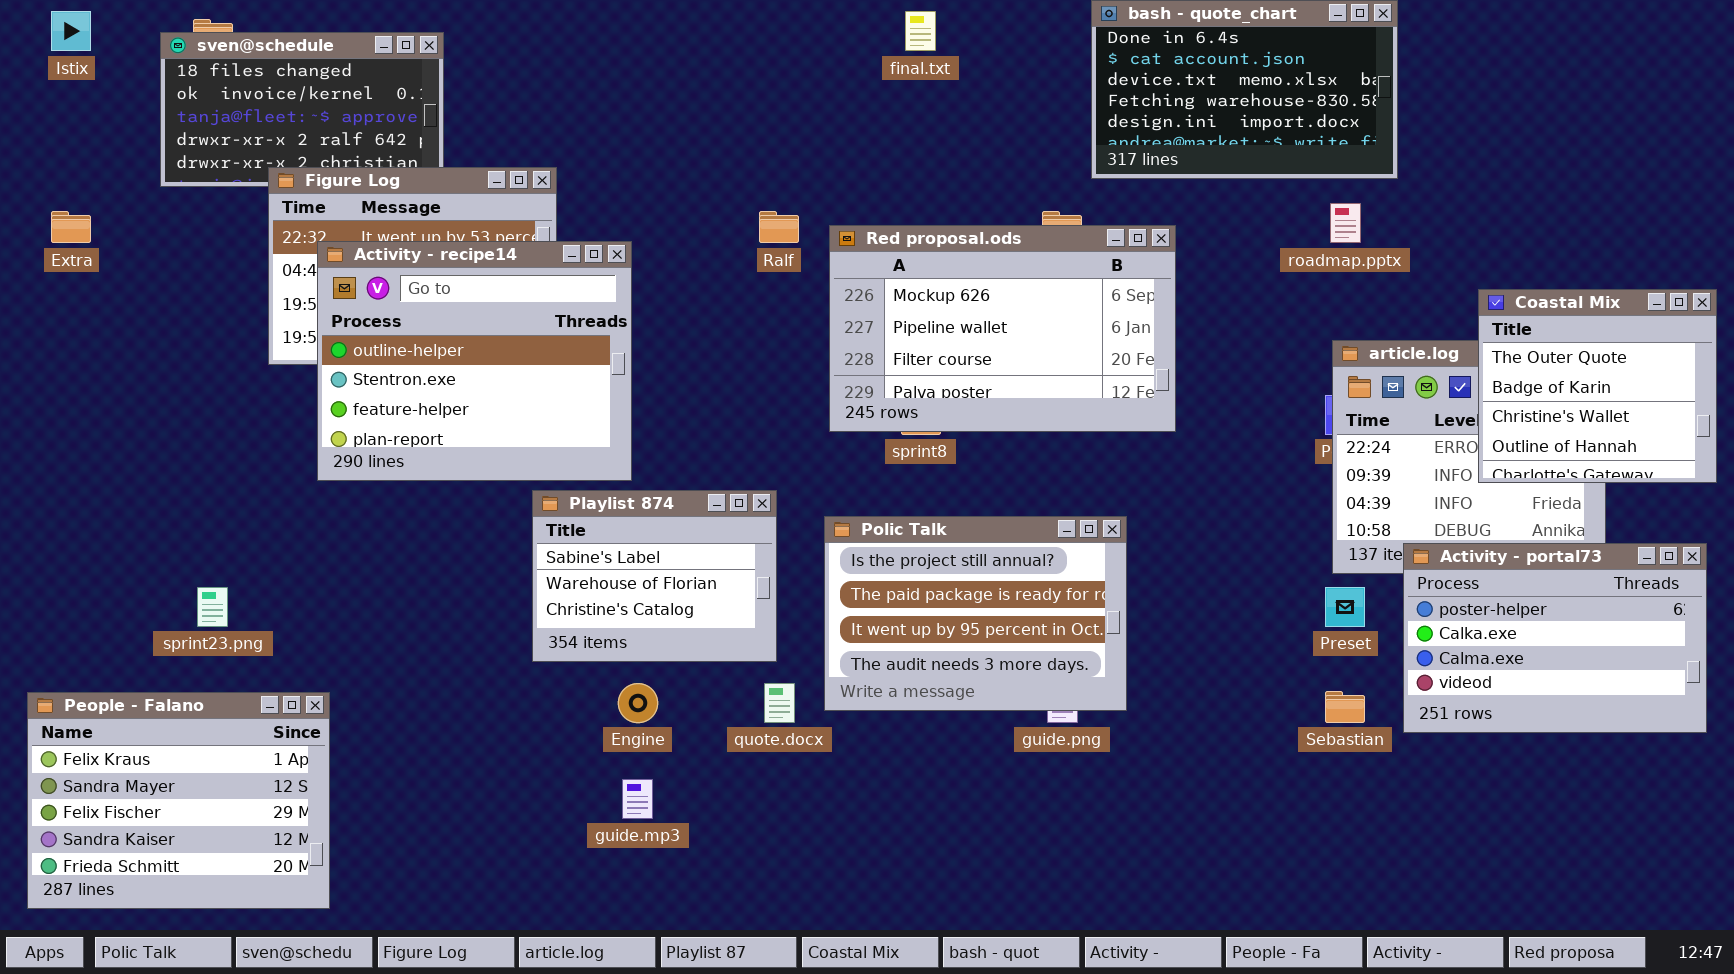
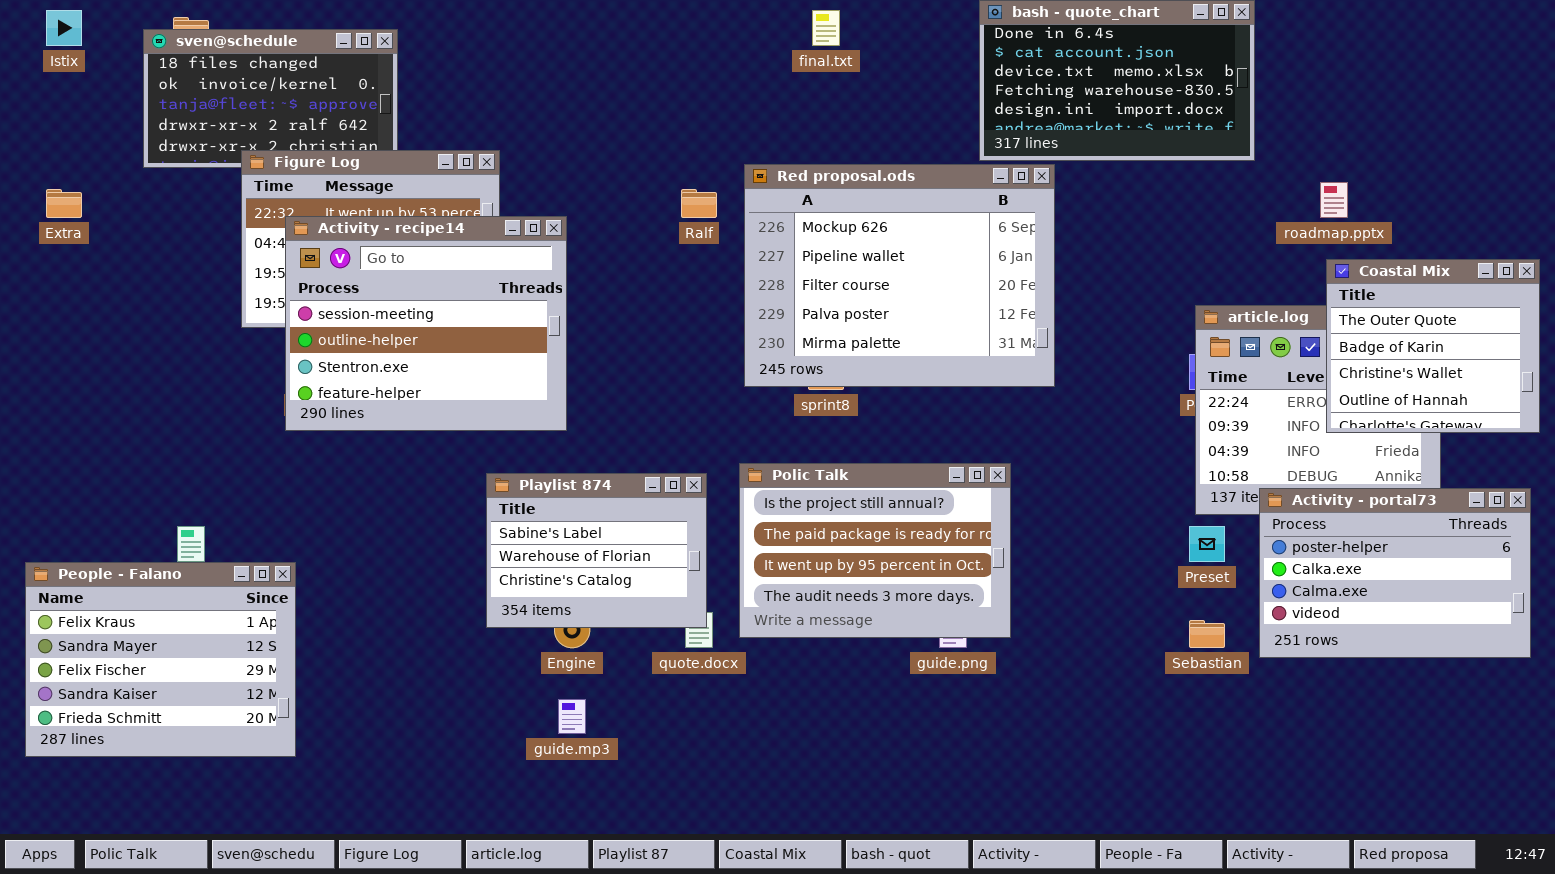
roadmap.pptx: [1330,203,1361,243] -> [1320,182,1348,218], moved
Red proposal.ods: [829,225,1176,432] -> [744,164,1055,387], resized
Activity - recipe14: [317,241,632,481] -> [285,216,567,431], scrolled up 1 row
Playlist 874: [532,490,777,662] -> [486,473,707,628], moved
People - Falano: [27,692,330,909] -> [25,562,296,757], moved

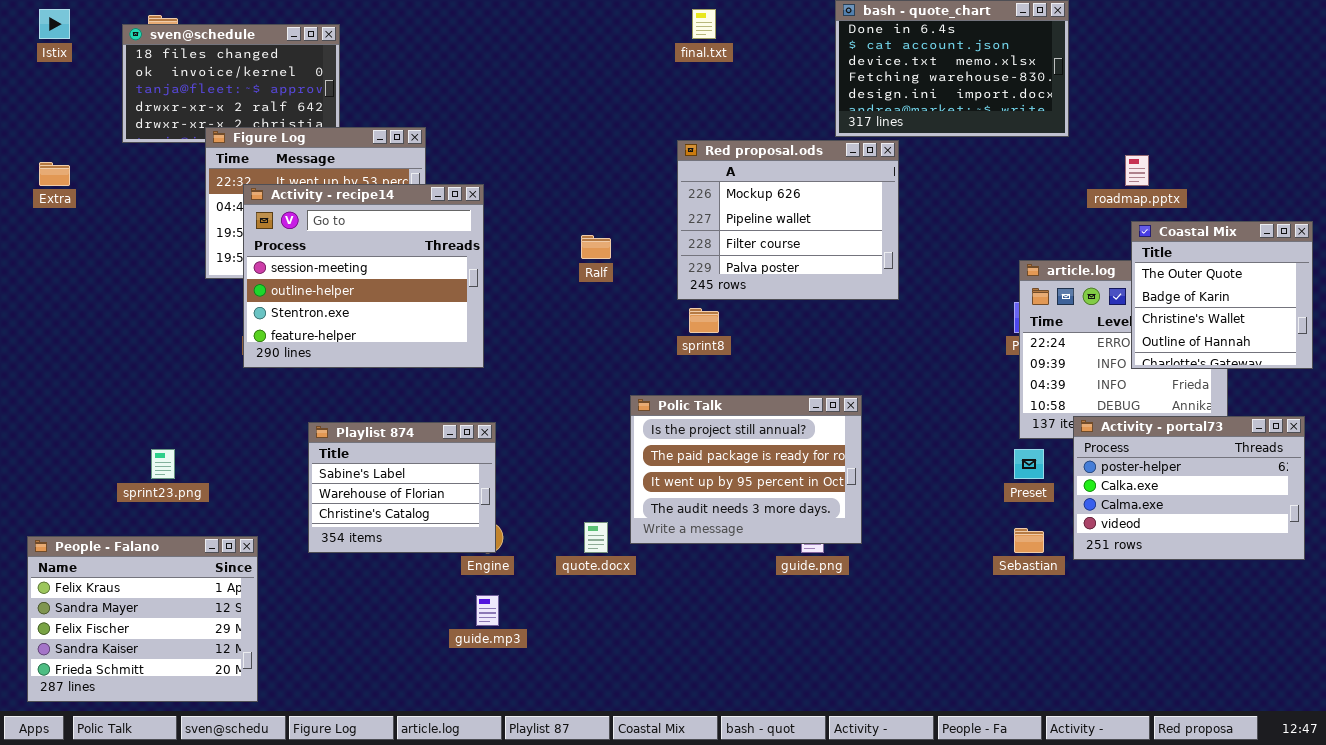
Red proposal.ods: [744,164,1055,387] -> [677,140,899,300], resized
Ralf: [681,189,717,218] -> [581,235,611,259], moved
Playlist 874: [486,473,707,628] -> [308,422,496,553], moved
People - Falano: [25,562,296,757] -> [27,536,258,702], moved

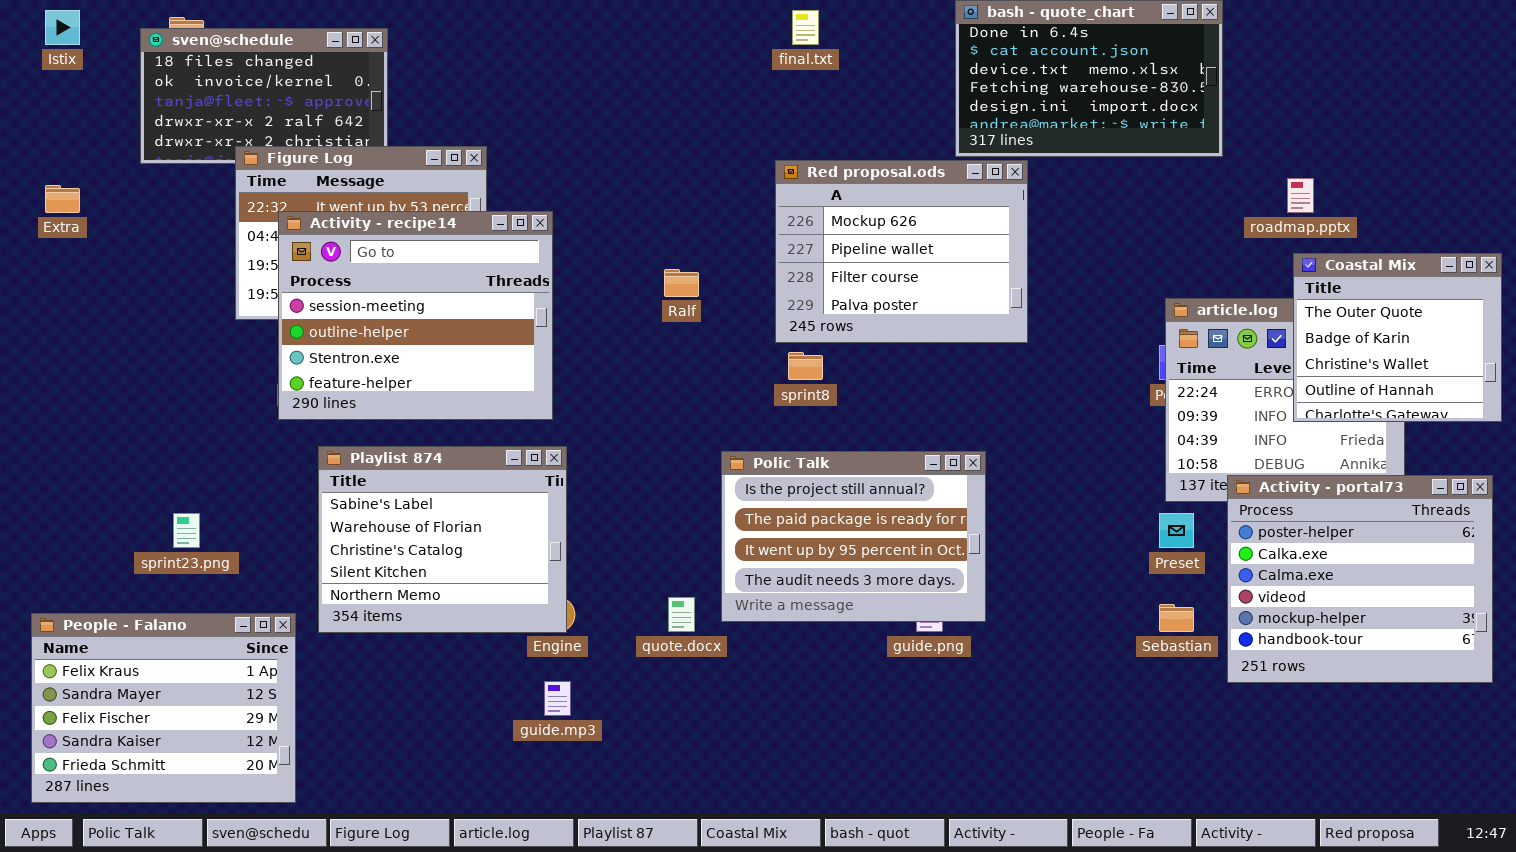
Activity - portal73: [1073,416,1305,560] -> [1227,475,1493,683], resized
Playlist 874: [308,422,496,553] -> [318,446,567,633], resized

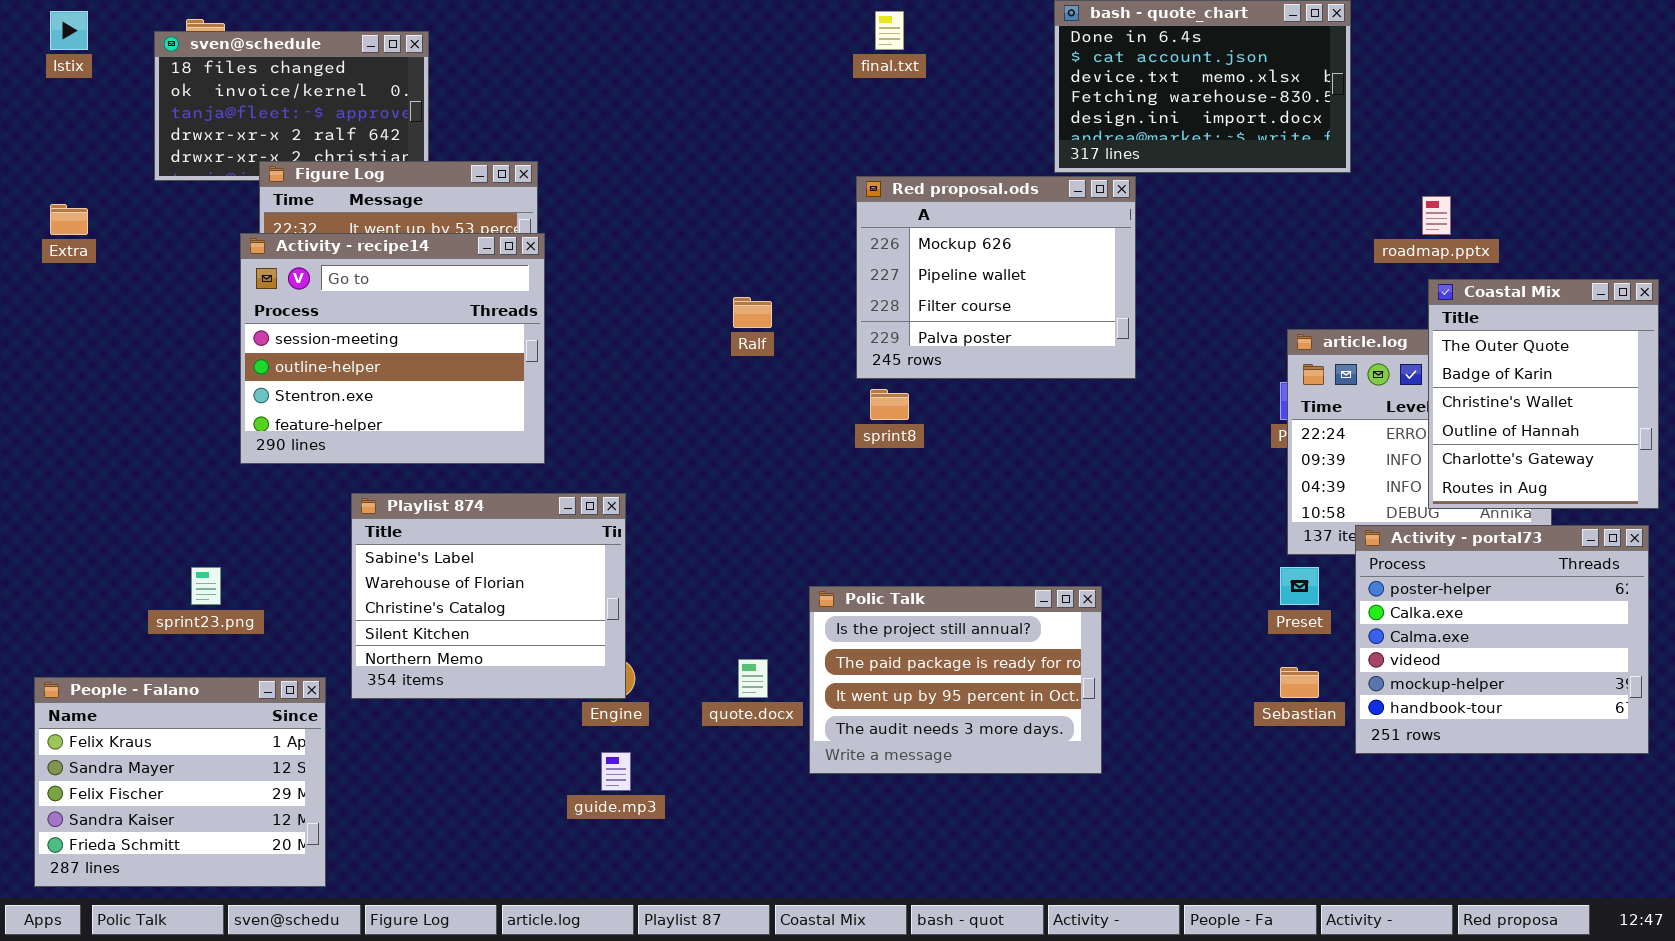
Activity - recipe14: [278,211,553,420] -> [240,233,545,464], moved
Coastal Mix: [1293,253,1502,422] -> [1428,279,1659,509], resized
Polic Talk: [721,451,986,622] -> [809,586,1102,774], moved

